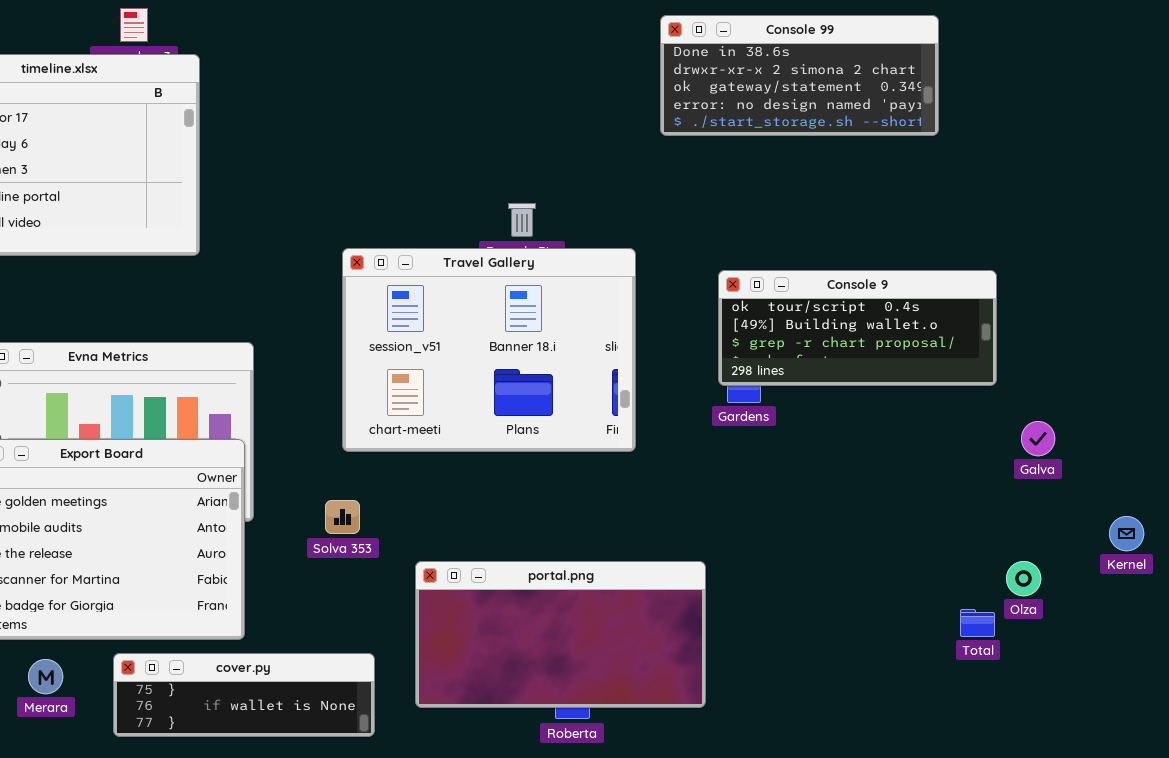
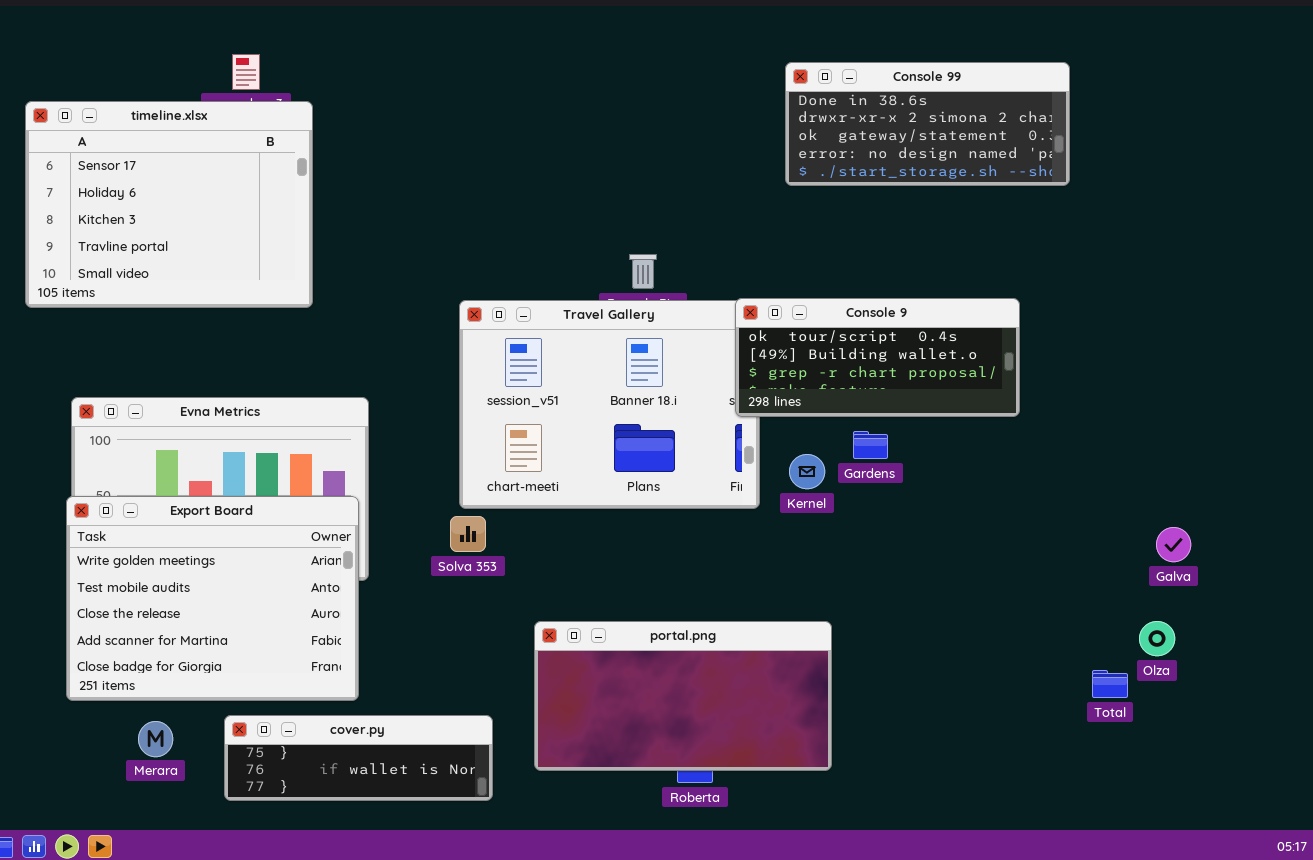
Console 9: [718,270,997,386] -> [735,298,1020,417], moved
Galva: [1021,421,1055,456] -> [1156,527,1191,562], moved
Solva 353: [325,500,360,534] -> [450,516,486,552], moved
Kernel: [1109,516,1144,551] -> [789,454,825,489], moved

